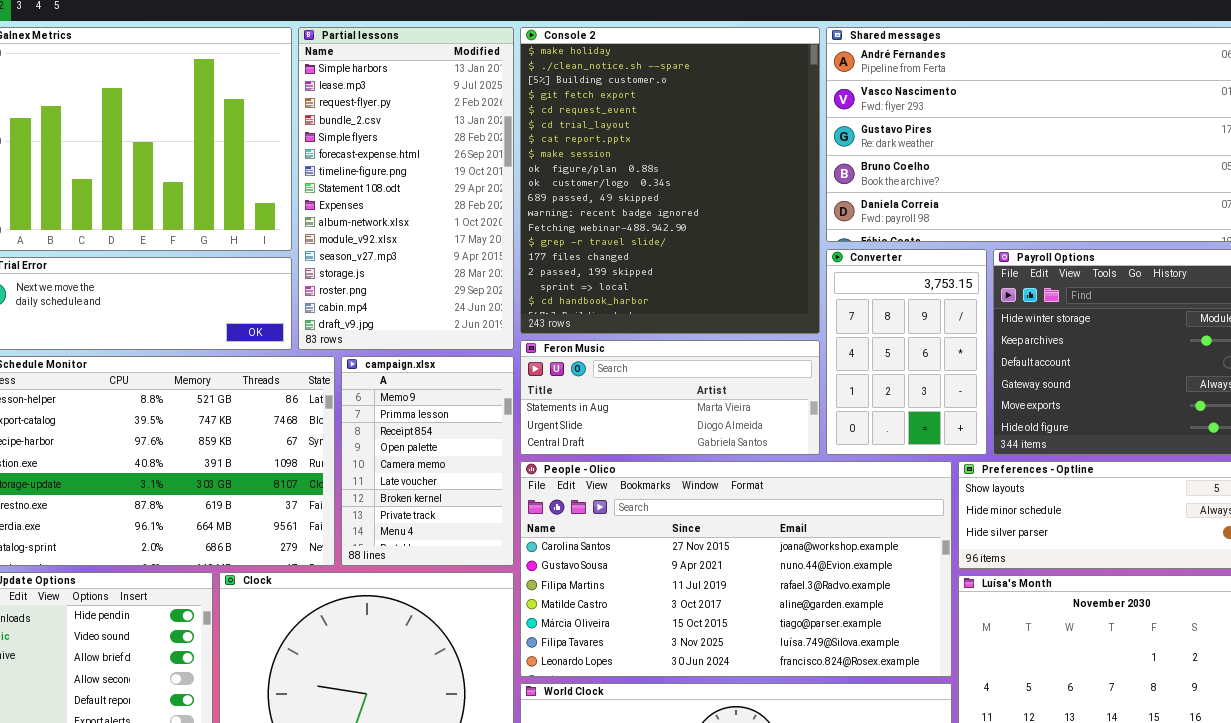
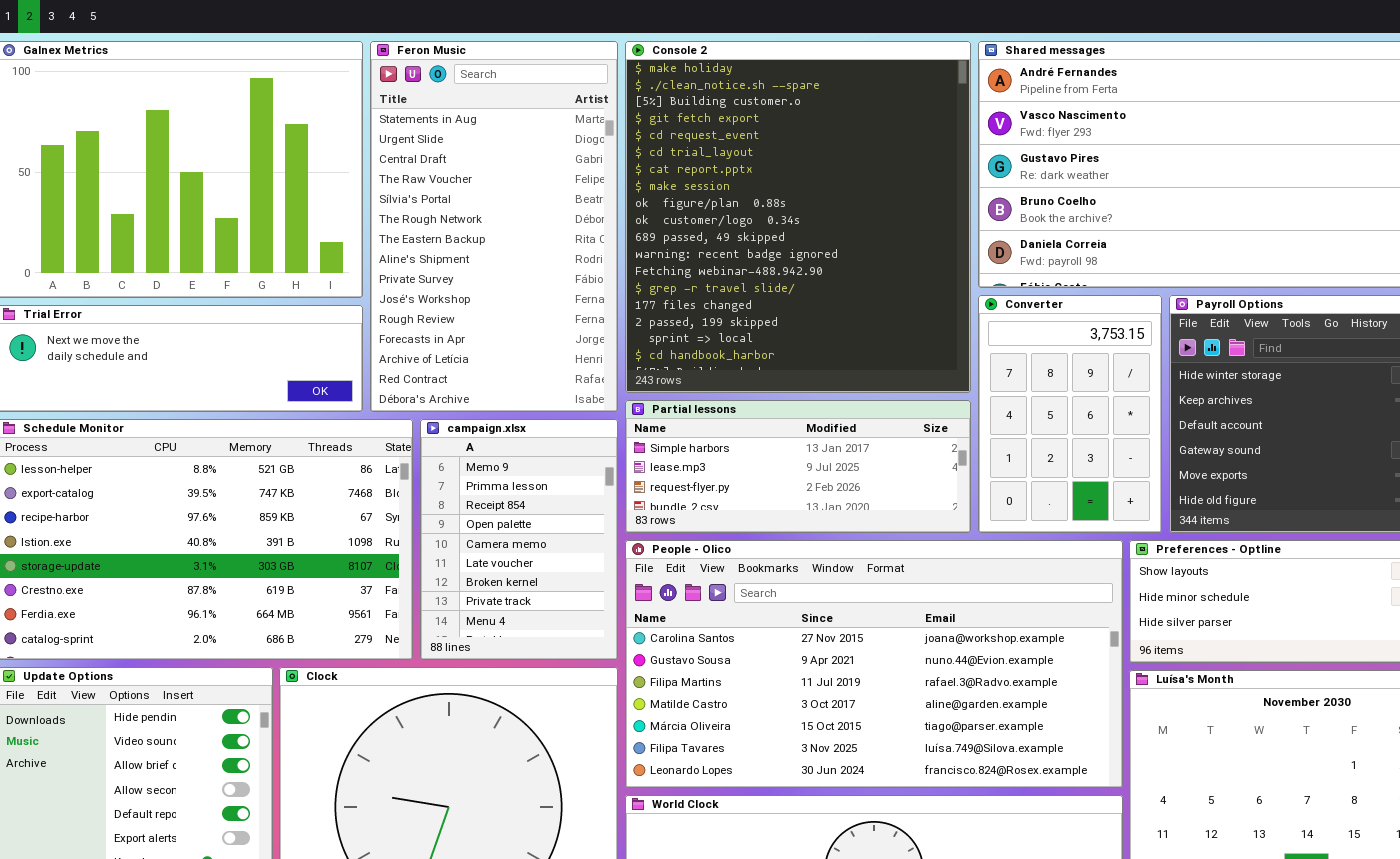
Partial lessons: [298,27,514,350] -> [625,400,971,533], moved, resized
Feron Music: [520,340,820,455] -> [370,41,618,412], moved, resized

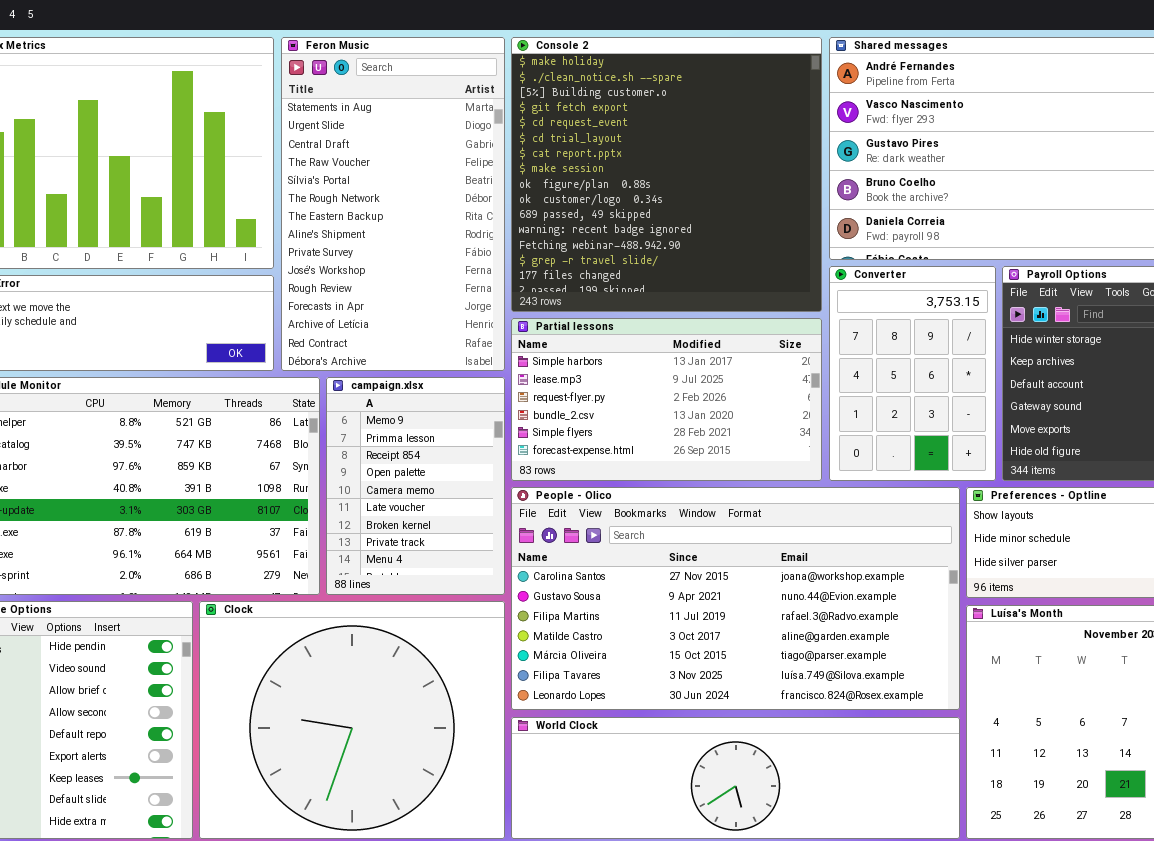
Console 2: [625,41,971,393] -> [511,37,822,312], resized
Partial lessons: [625,400,971,533] -> [511,318,822,481], resized

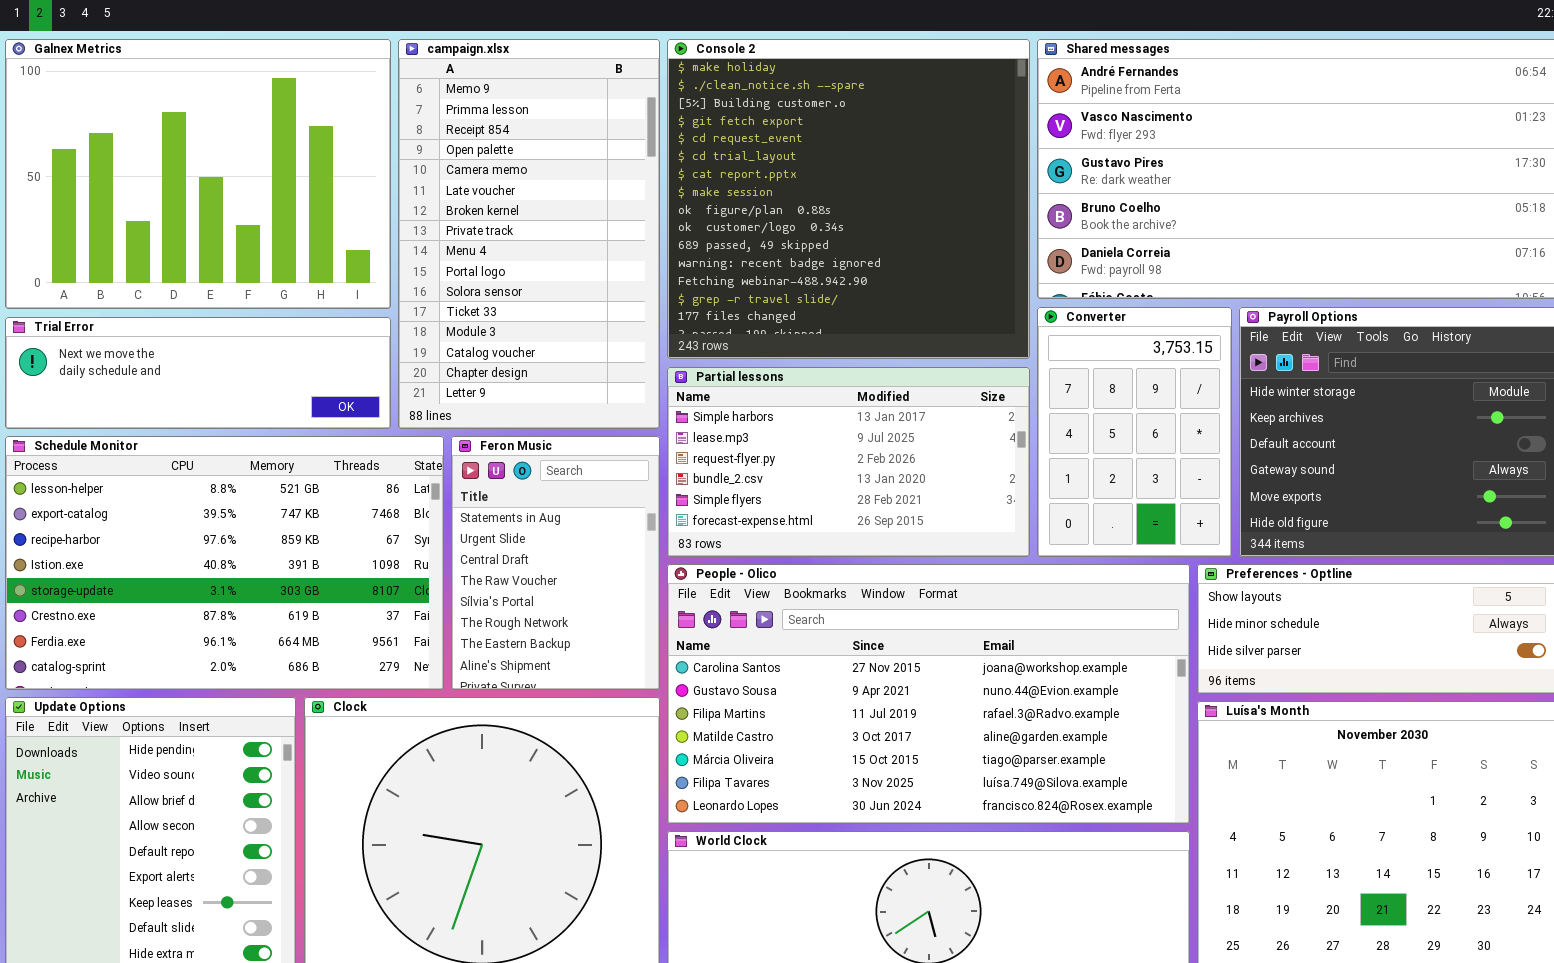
Feron Music: [281,37,505,371] -> [451,436,660,690], moved, resized
campaign.xlsx: [326,377,505,595] -> [398,39,660,429], moved, resized

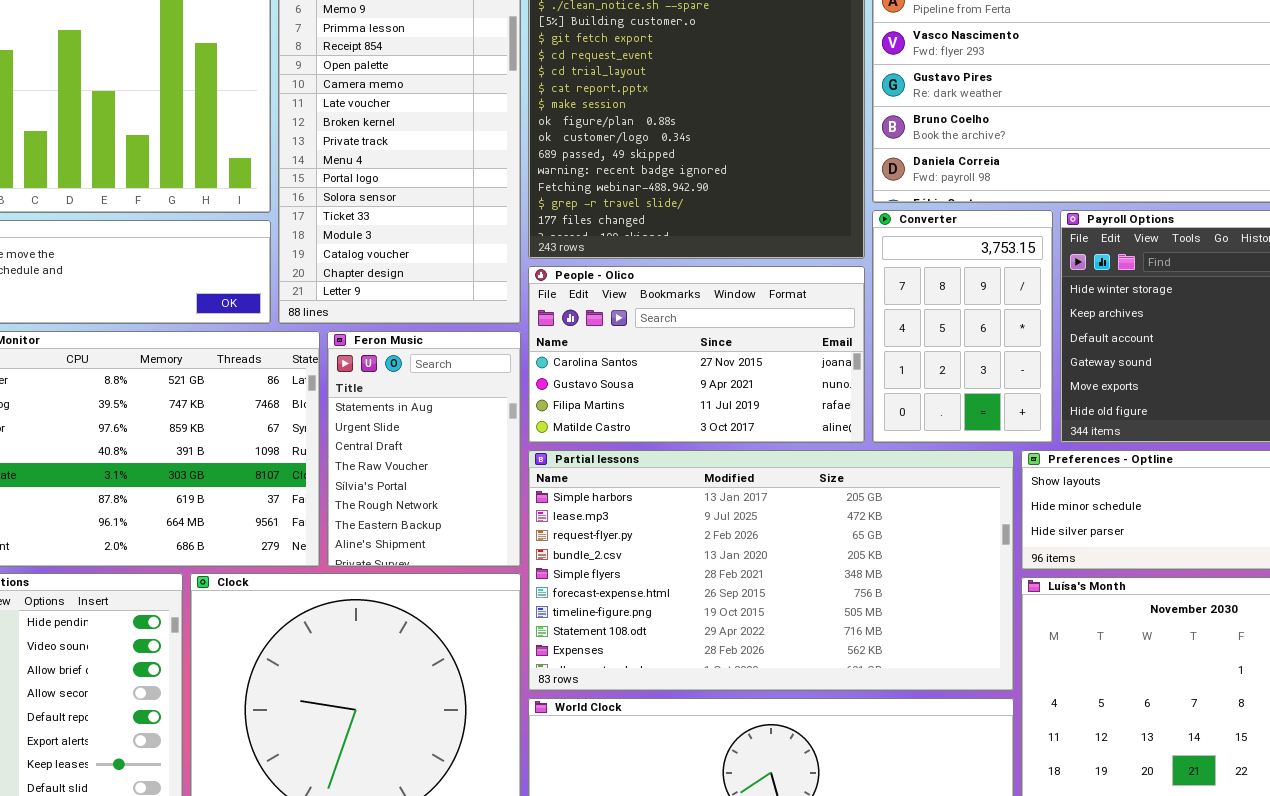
Partial lessons: [667,367,1030,557] -> [528,450,1014,691], moved, resized
People - Olico: [667,564,1190,824] -> [528,266,865,443], moved, resized

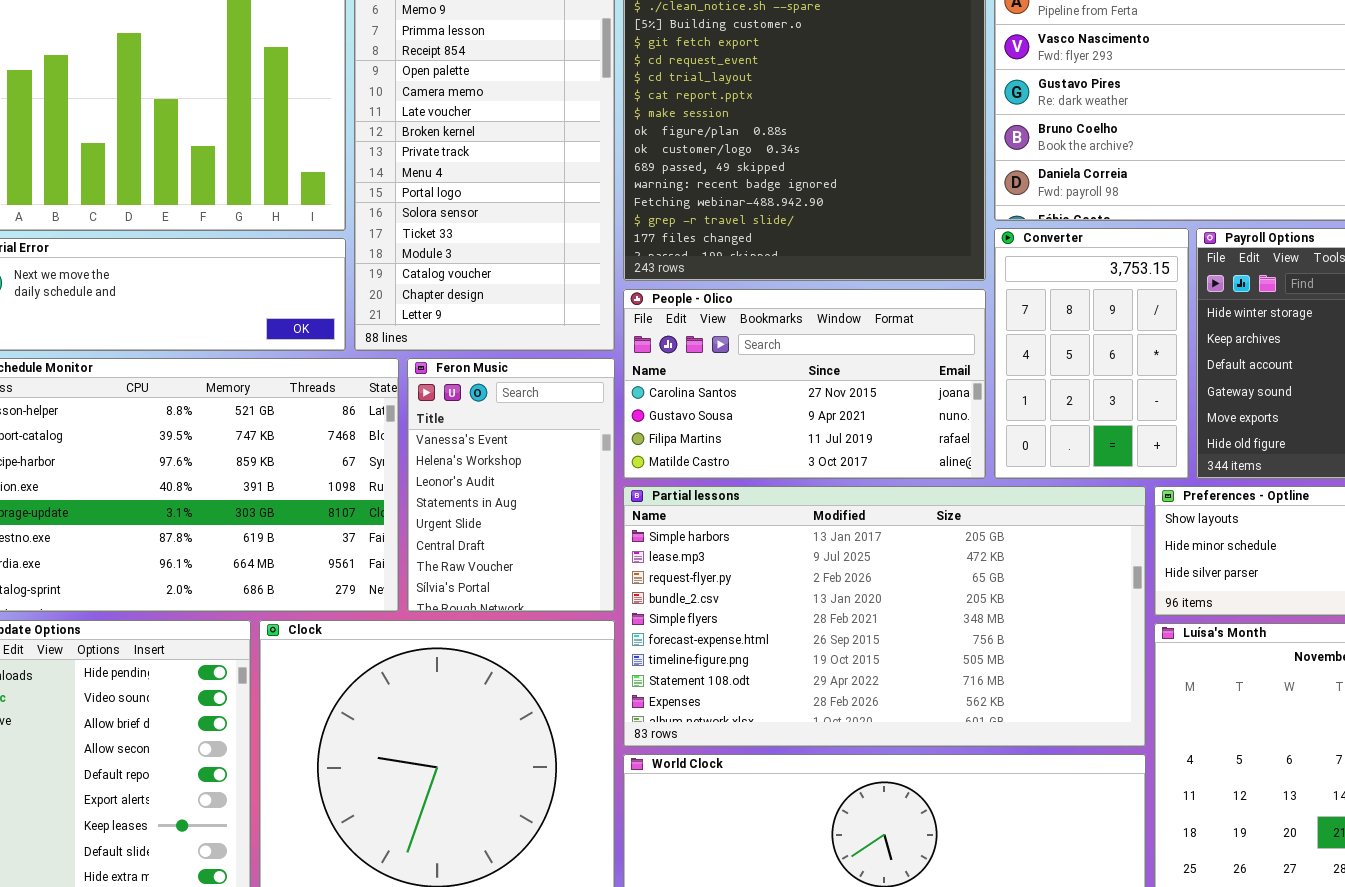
Feron Music: [327,331,521,567] -> [407,358,615,612], scrolled up 3 rows

